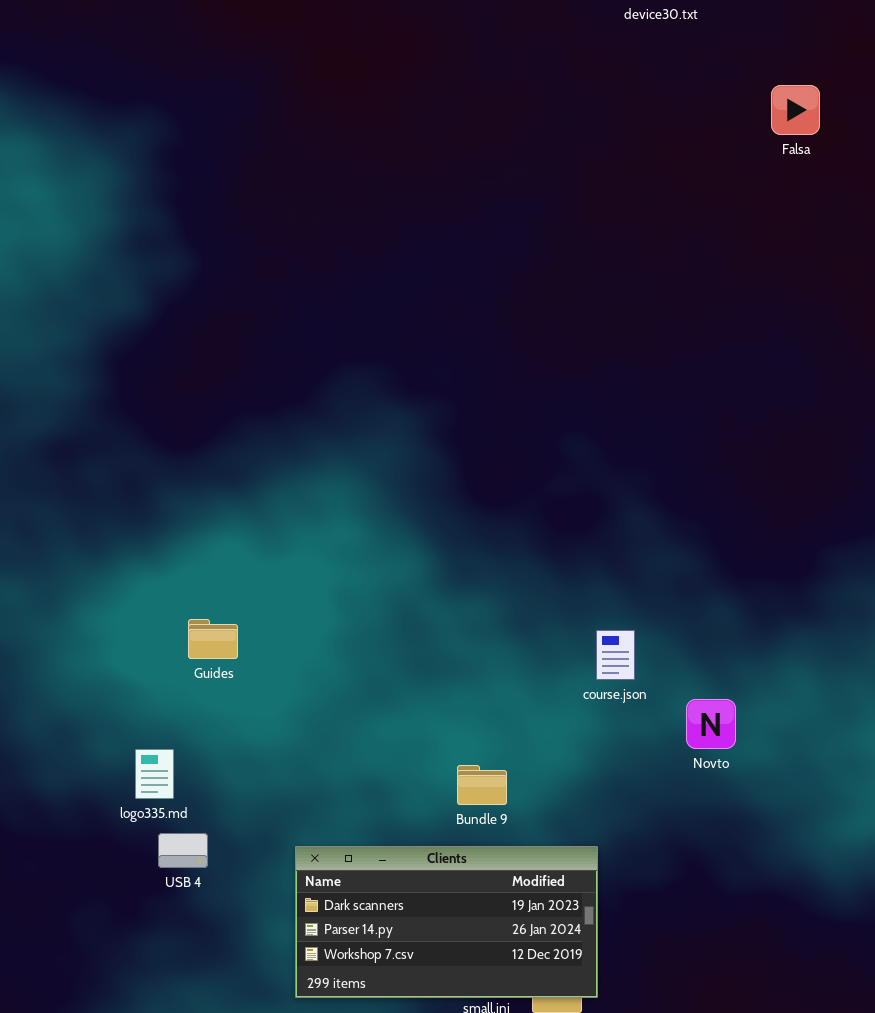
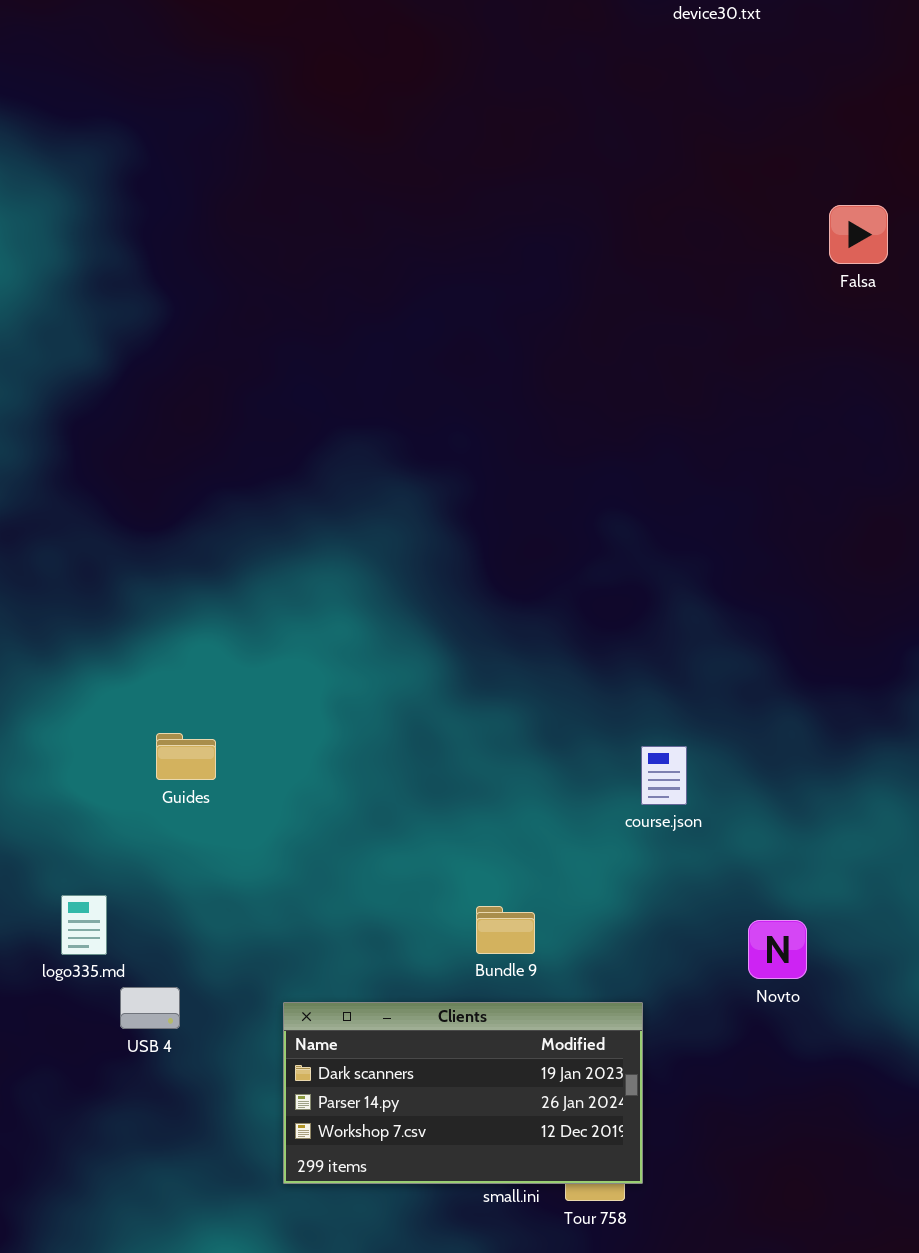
Falsa: [771,85,820,135] -> [829,205,888,264], moved
Novto: [686,699,736,749] -> [748,920,807,979], moved
logo335.md: [135,749,174,799] -> [61,895,107,955], moved

